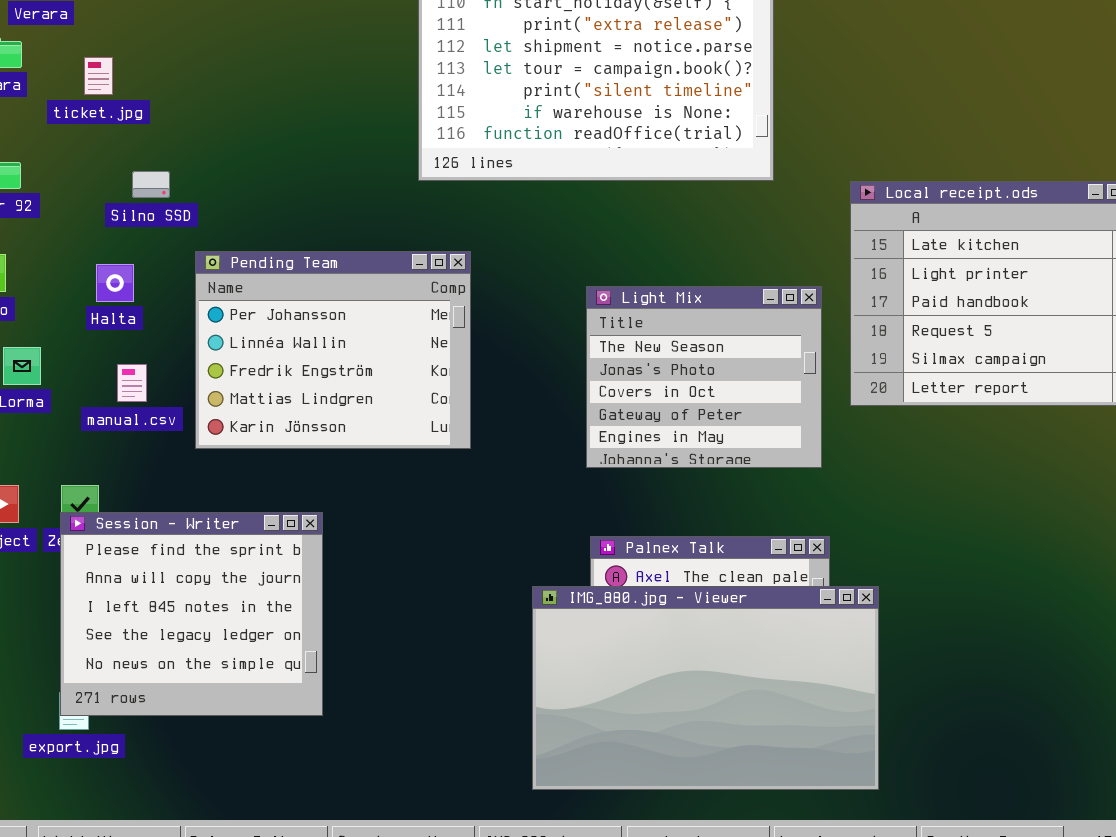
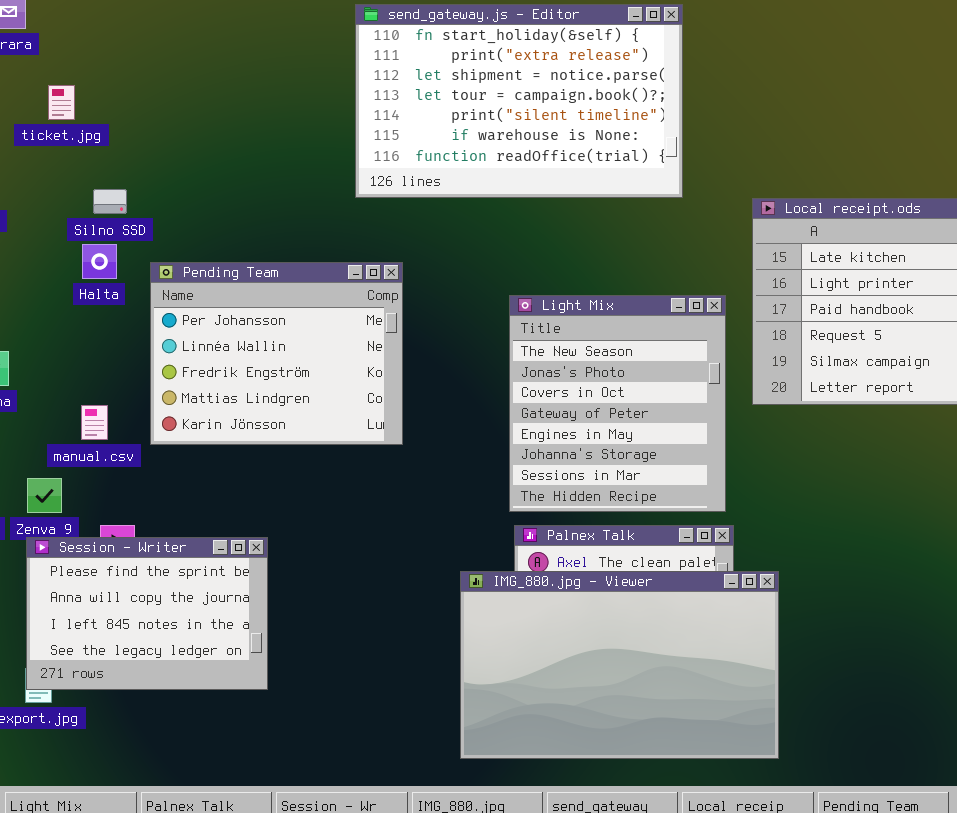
Halta: [96,264,134,302] -> [82,244,117,279], moved
Light Mix: [586,286,822,468] -> [509,295,726,512], resized
manual.csv: [117,364,147,402] -> [81,405,108,440], moved
Session - Writer: [60,512,323,716] -> [26,537,268,690], resized

